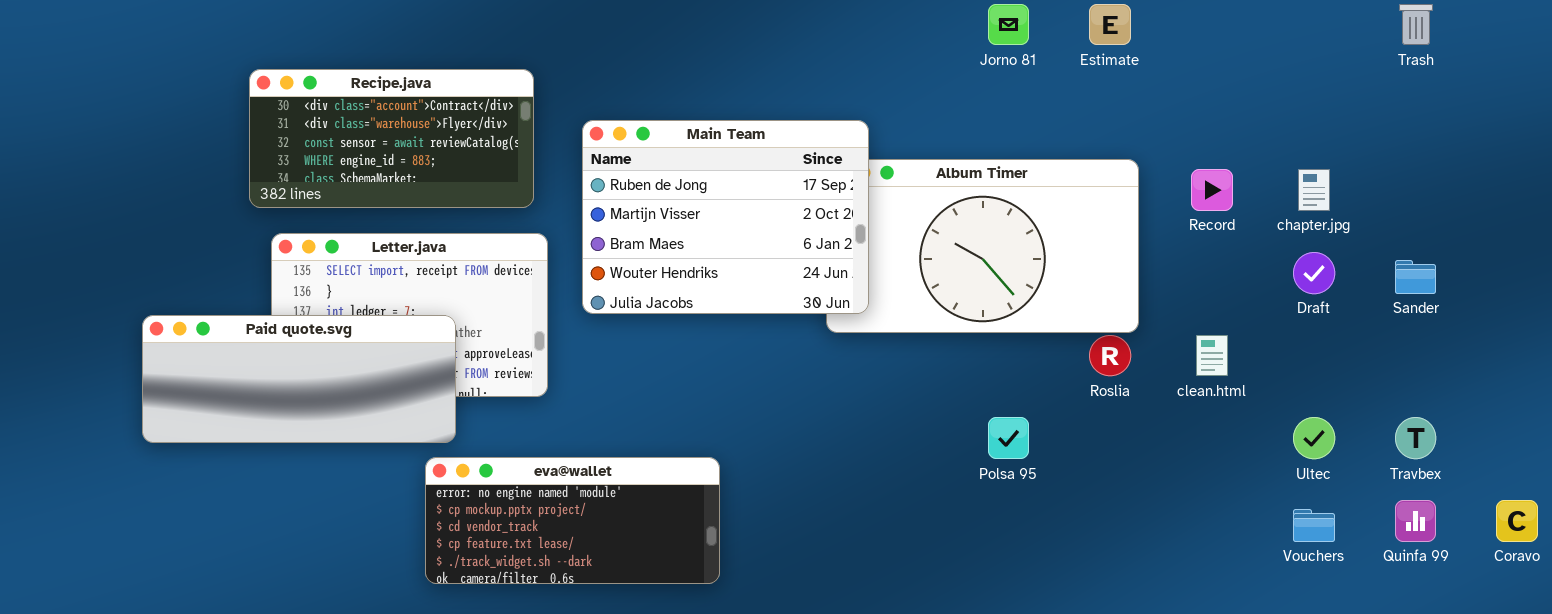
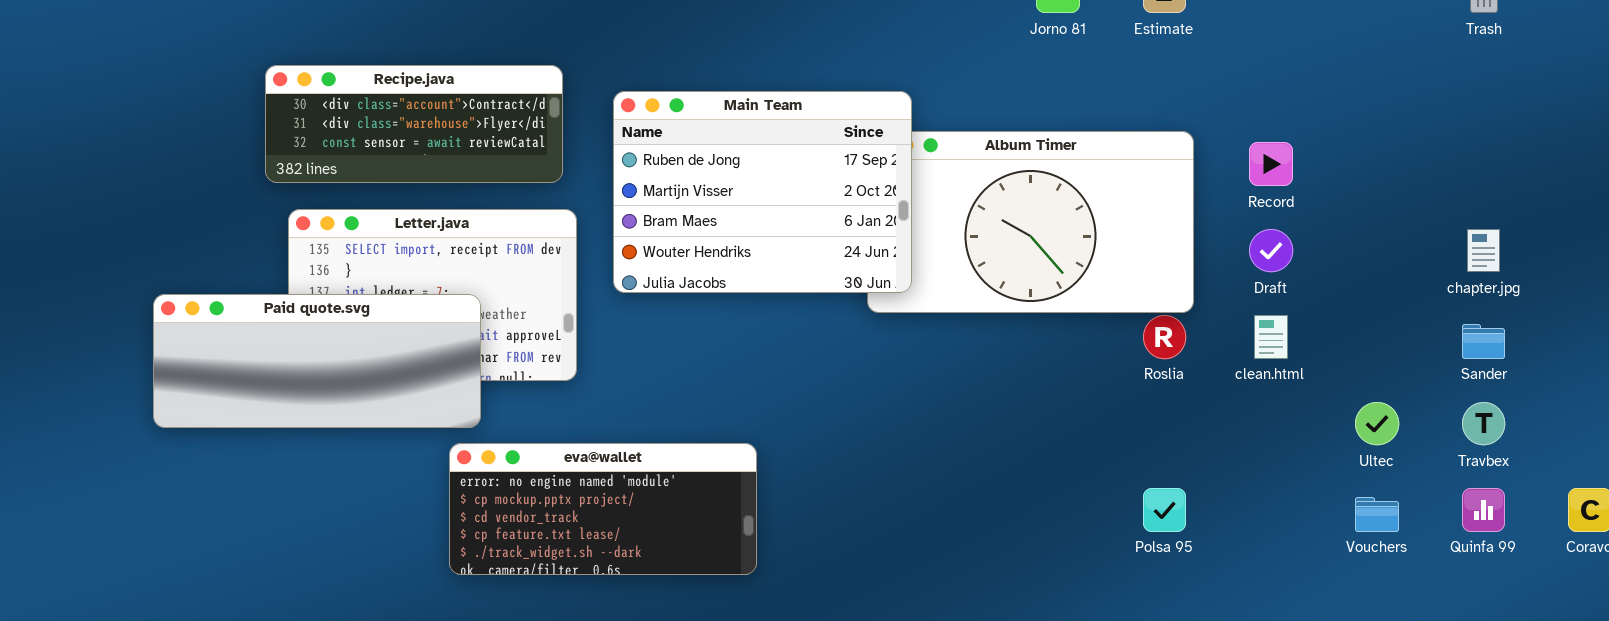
Recipe.java: [249,69,534,208] -> [265,65,563,183], resized
chapter.jpg: [1298,169,1330,211] -> [1467,229,1500,272], moved
Draft: [1293,252,1335,294] -> [1249,229,1293,272], moved
Sander: [1395,260,1436,294] -> [1462,324,1505,359], moved
Polsa 95: [988,417,1029,459] -> [1143,488,1186,532], moved

